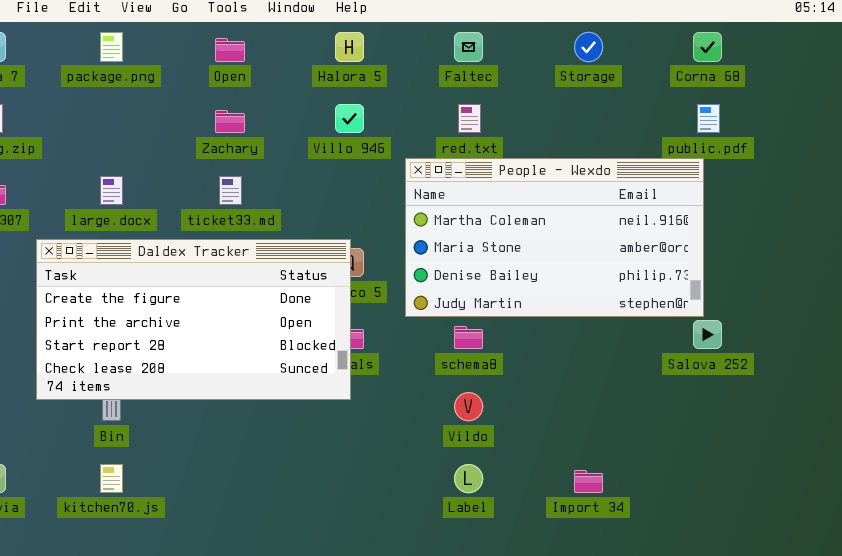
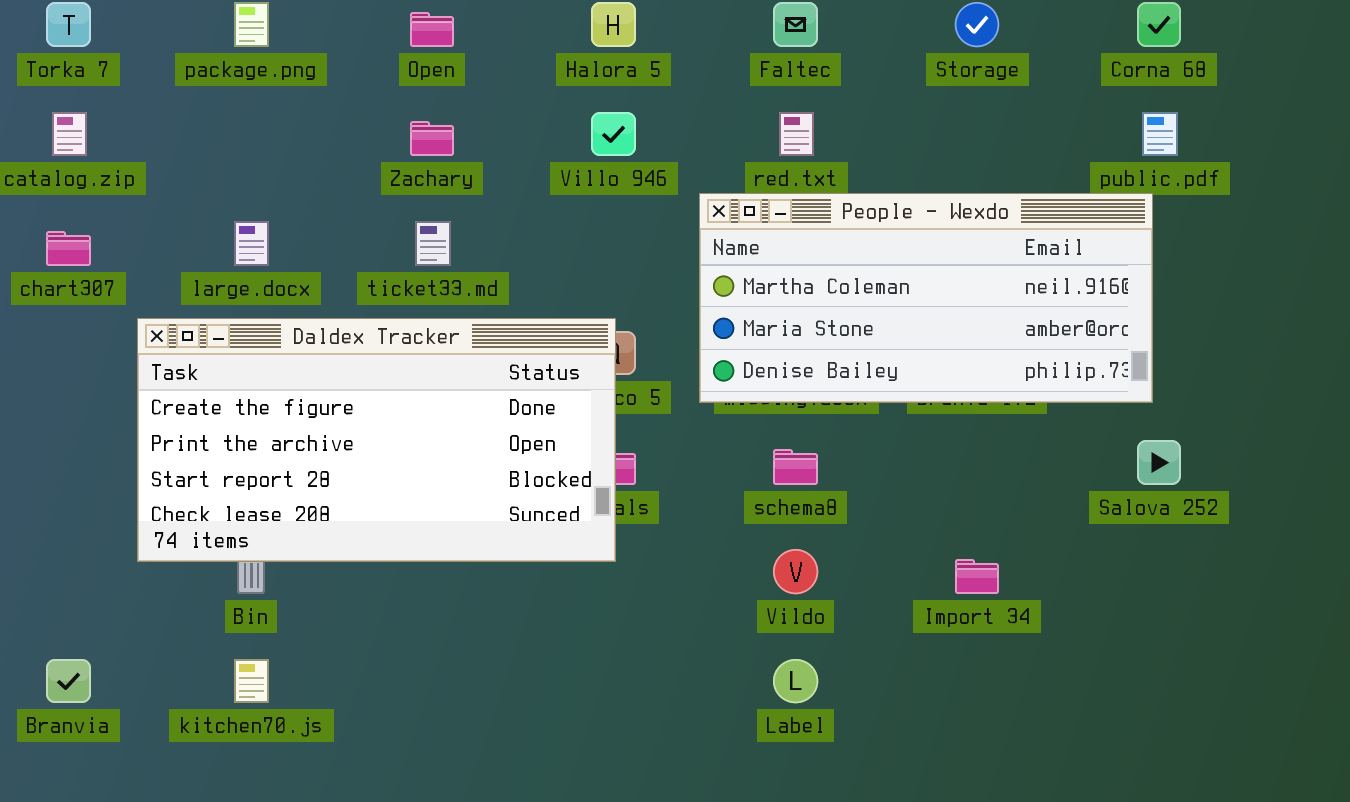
People - Wexdo: [405,158,704,317] -> [699,193,1153,403], resized
Import 34: [574,470,603,493] -> [955,559,999,594], moved

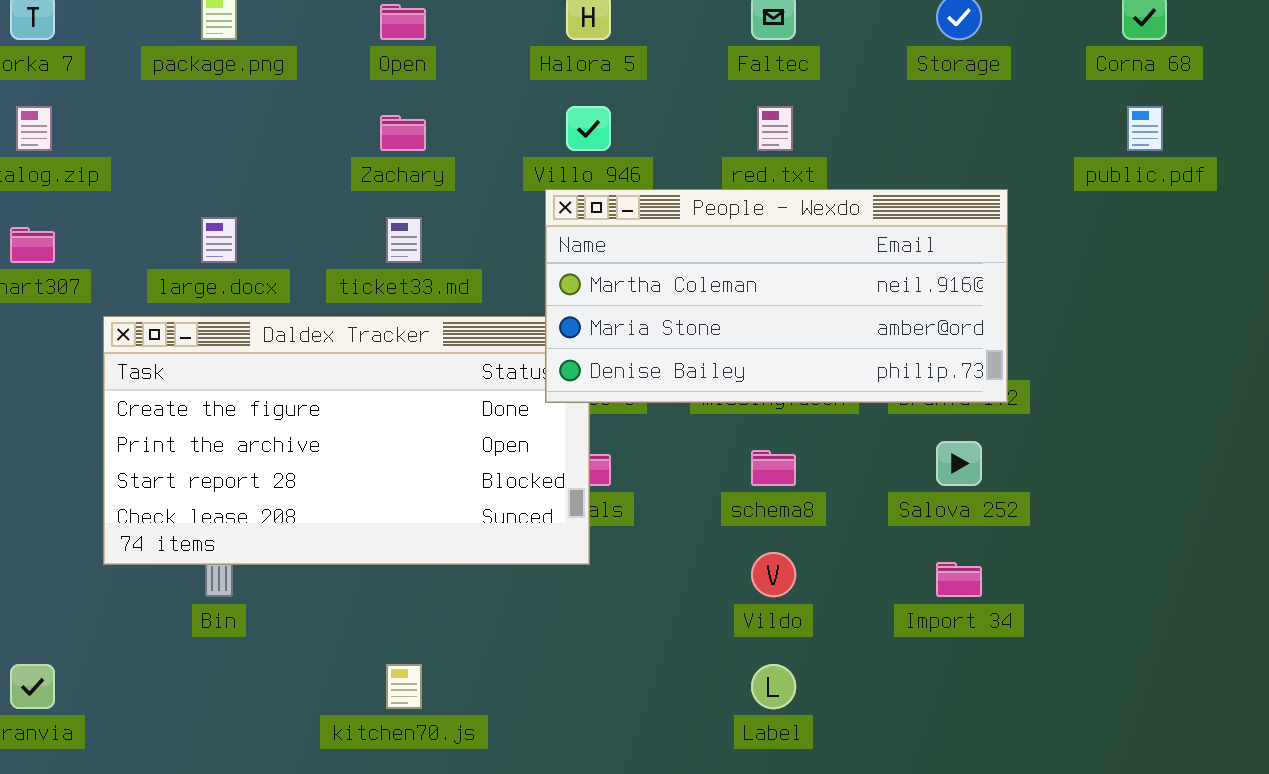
People - Wexdo: [699,193,1153,403] -> [545,189,1008,403], moved
Salova 252: [1137,440,1181,485] -> [936,441,982,486], moved
kitchen70.js: [234,659,269,703] -> [386,664,422,709], moved

